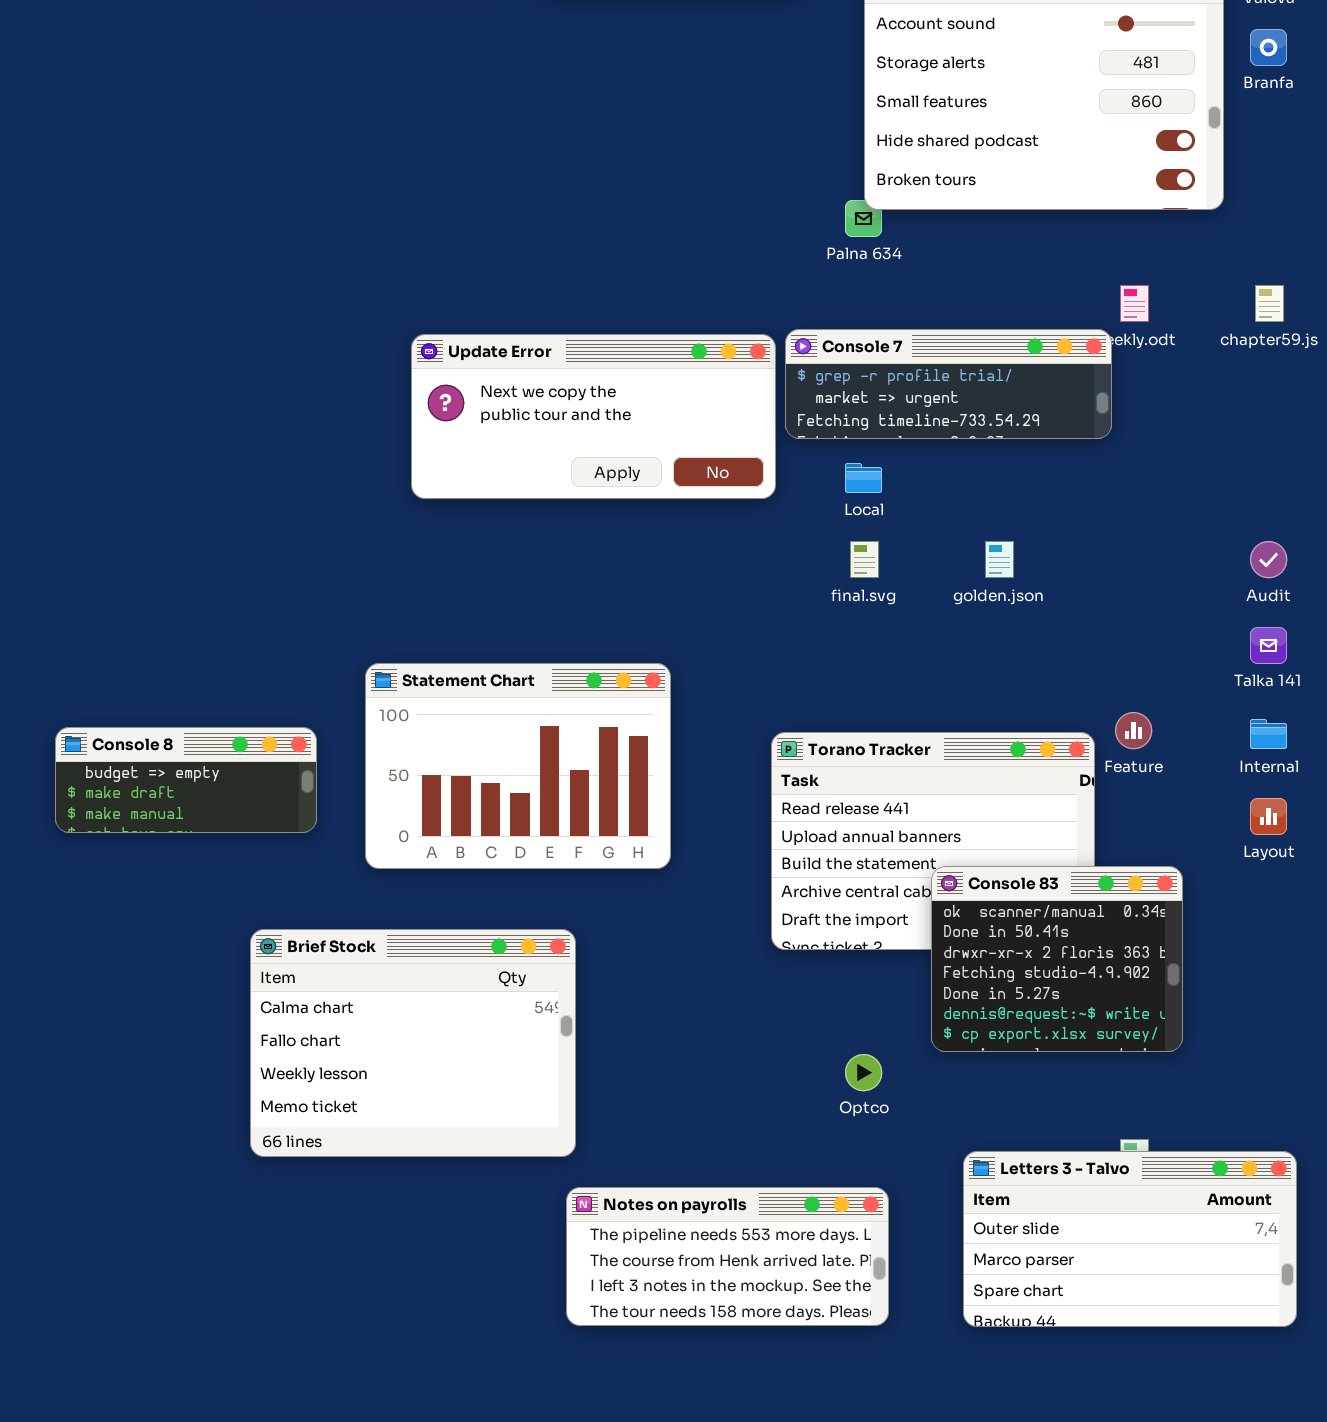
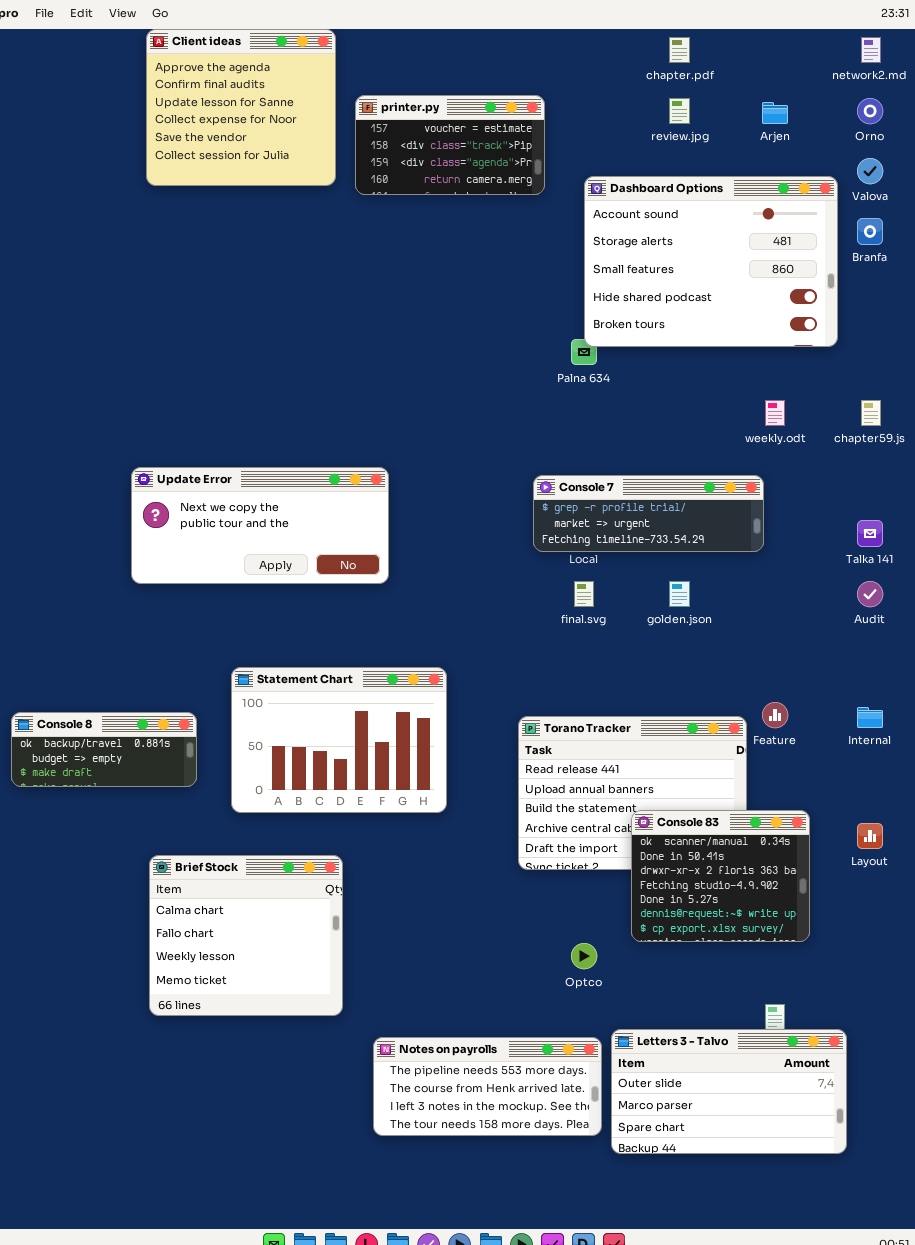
Console 7: [785,329,1112,439] -> [533,475,764,552], moved
Update Error: [411,334,776,499] -> [131,467,389,584], moved
Talka 141: [1250,627,1287,664] -> [857,520,883,547], moved
Console 8: [55,727,317,833] -> [11,712,197,787], scrolled up 1 row
Layout: [1250,798,1287,835] -> [857,823,883,849], moved
Brief Stock: [250,929,576,1157] -> [149,855,343,1016], resized
Letters 3 - Talvo: [963,1151,1297,1327] -> [611,1029,847,1154], moved

